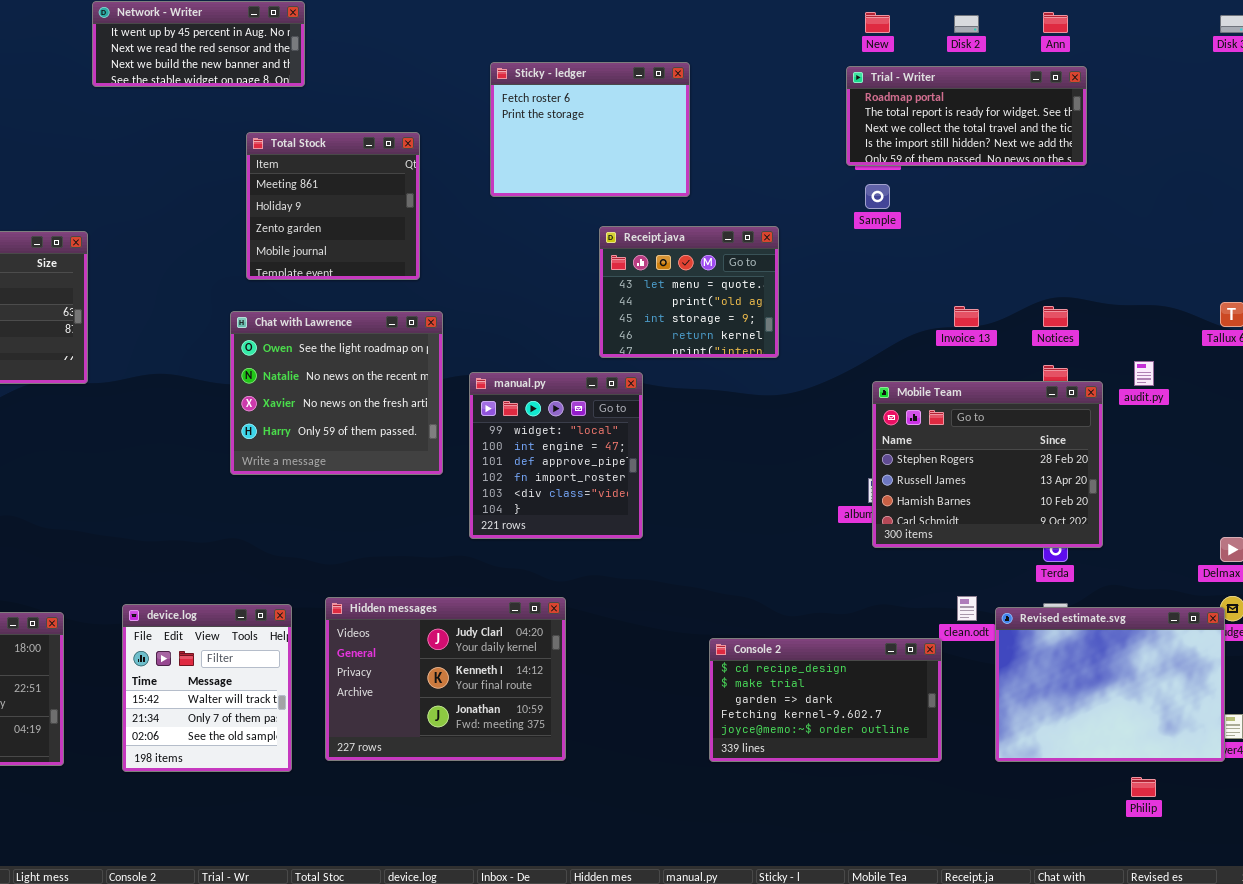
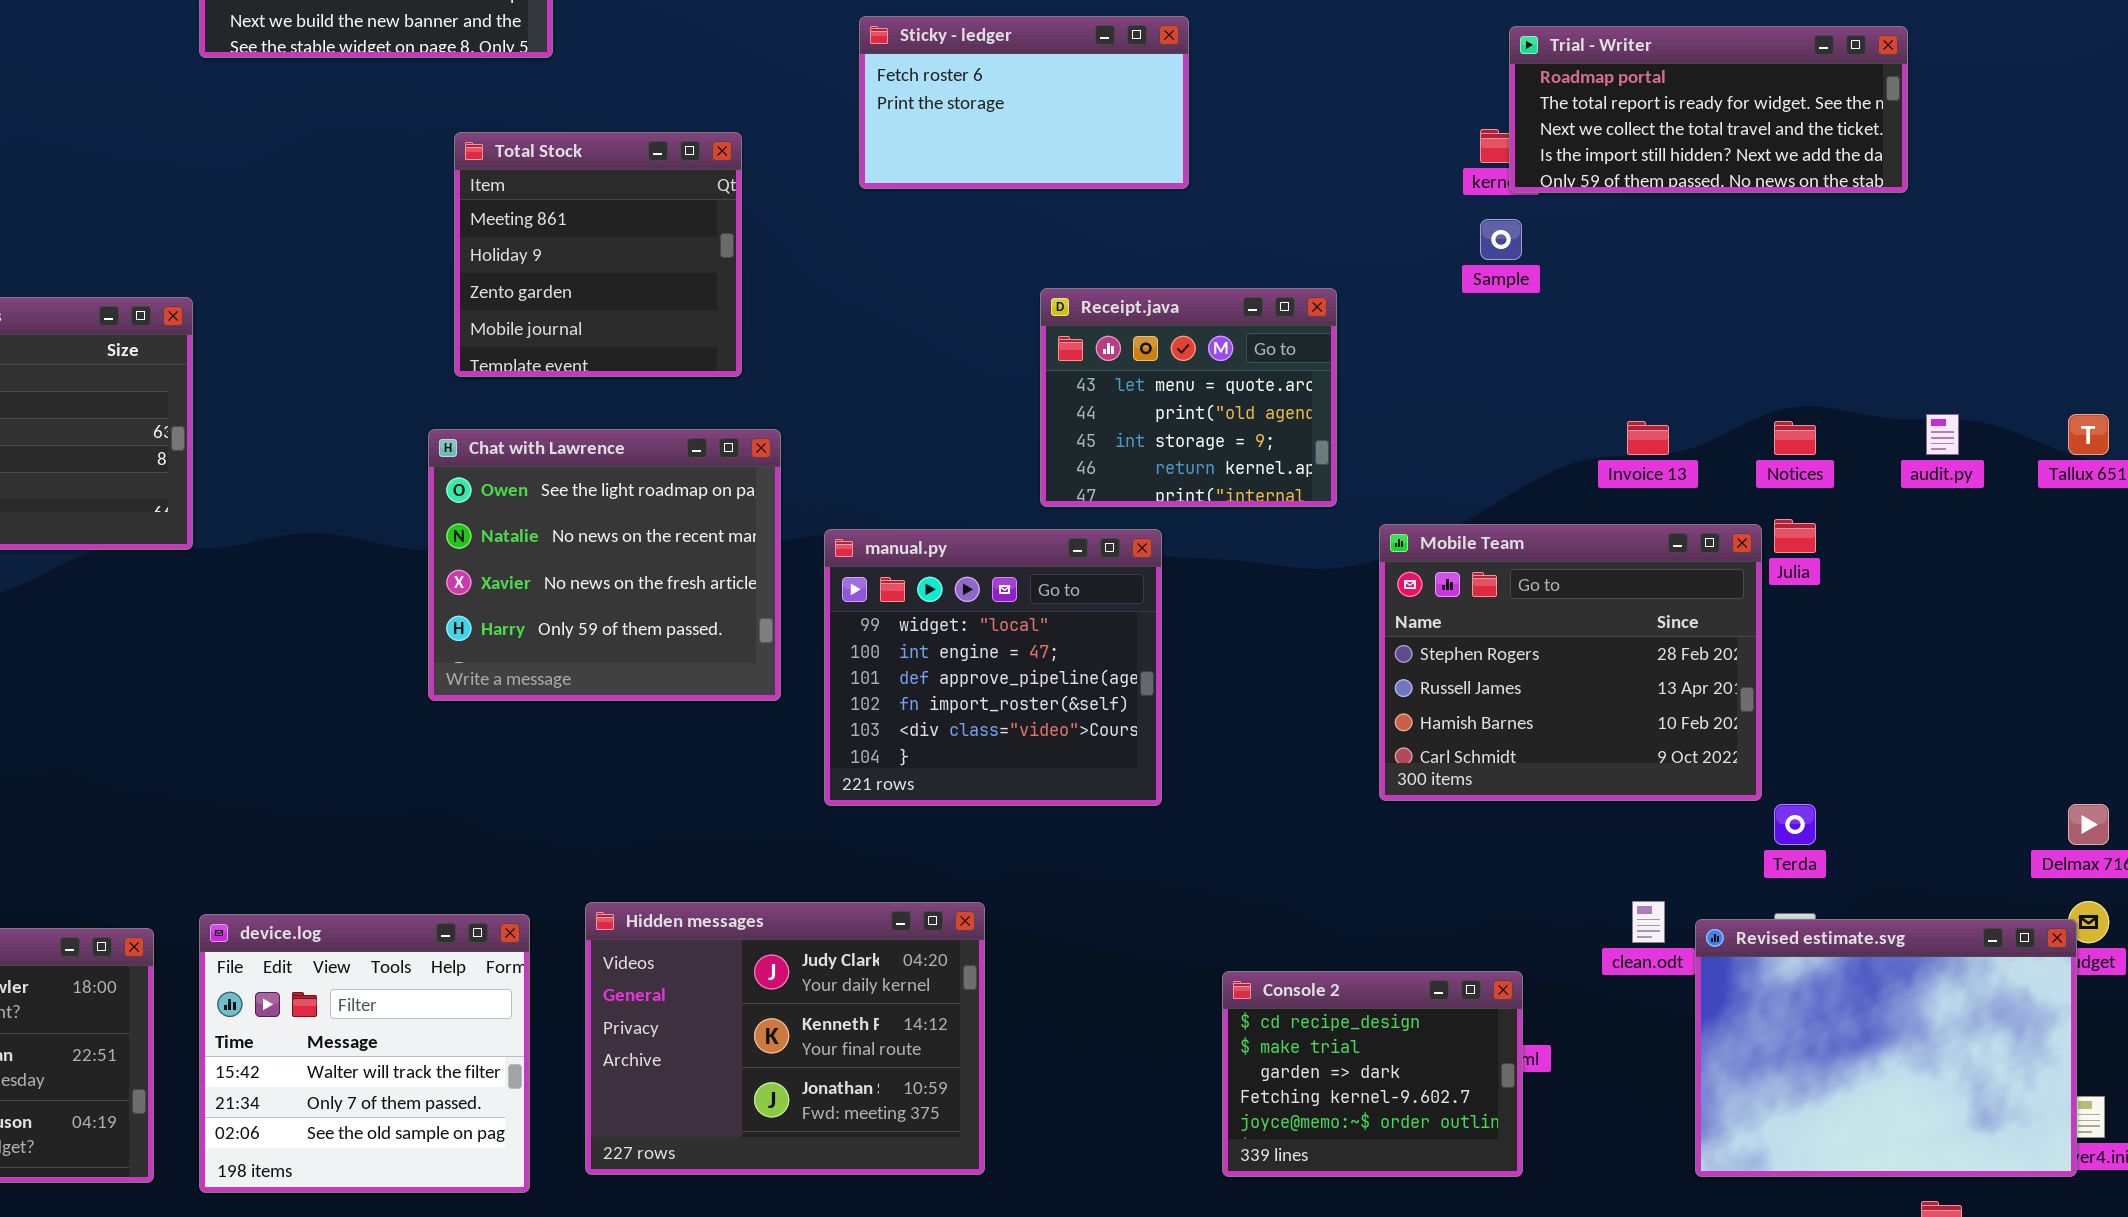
Sticky - ledger: [490,62,690,197] -> [859,16,1189,189], resized
Trial - Writer: [846,66,1087,166] -> [1509,26,1908,193], moved
audit.py: [1134,361,1154,386] -> [1926,414,1959,455], moved
manual.py: [469,372,643,539] -> [824,529,1162,806], resized
Mobile Team: [872,381,1103,548] -> [1379,524,1762,801], moved
device.log: [122,604,292,772] -> [199,914,530,1193], resized
Console 2: [709,638,942,762] -> [1222,971,1523,1177], resized

